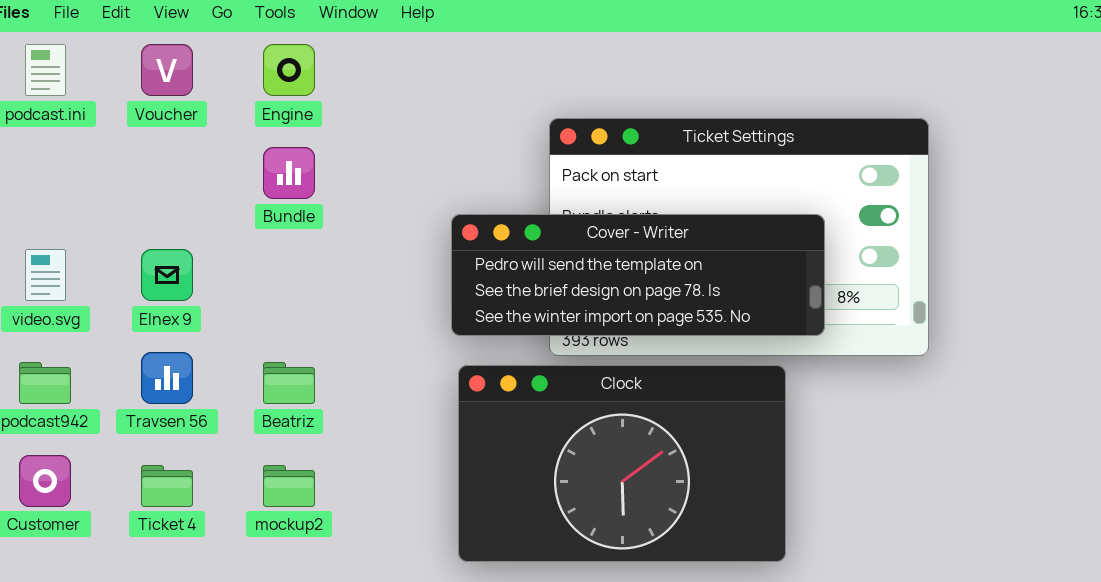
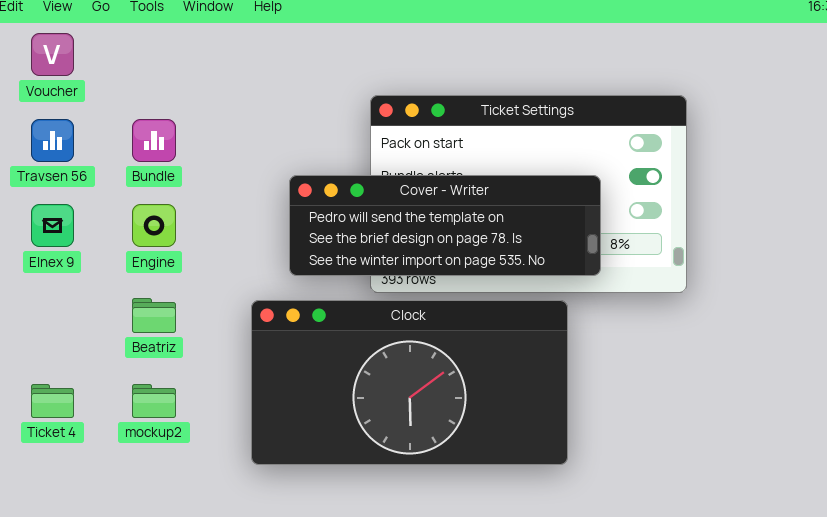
Engine: [263,44,315,96] -> [132,204,176,247], moved
Travsen 56: [141,352,193,404] -> [31,119,74,162], moved
Clock: [458,365,786,562] -> [251,300,568,465], resized

